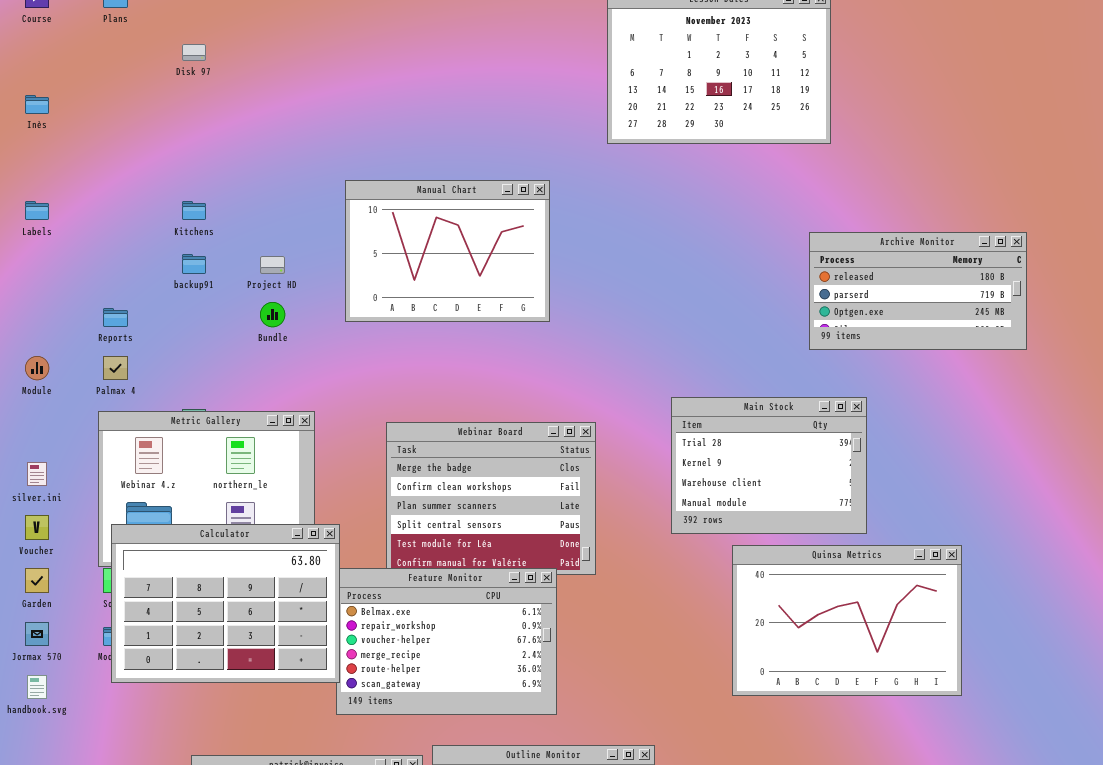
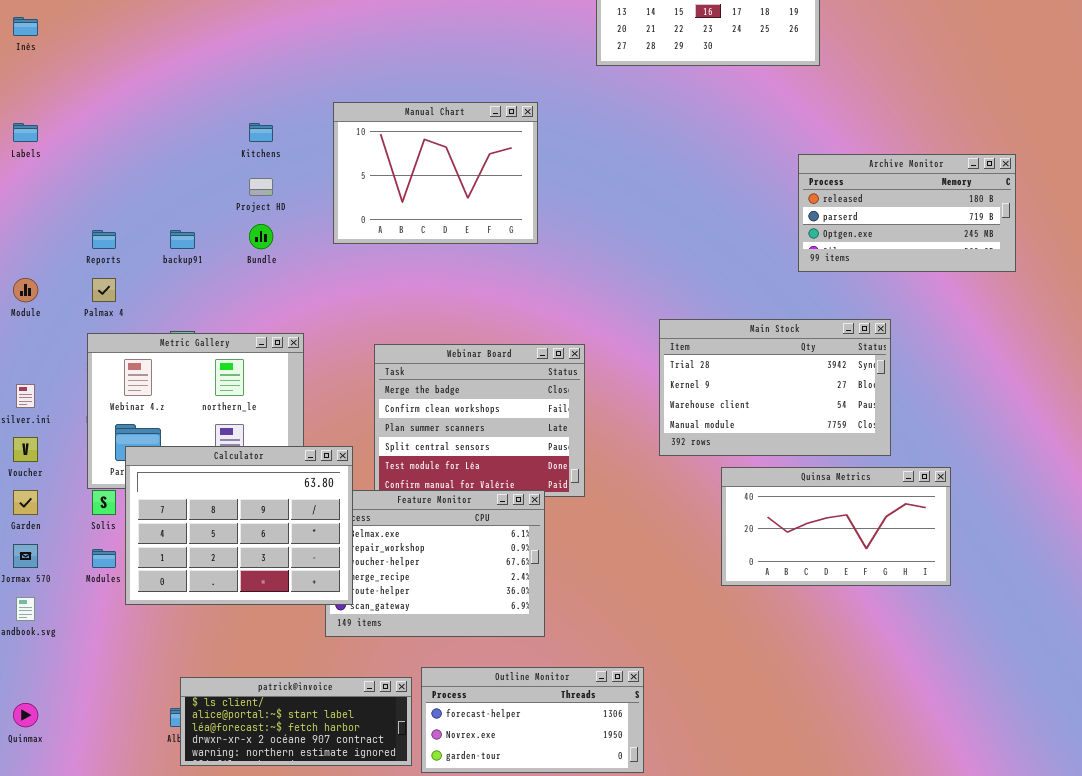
Kitchens: [182,201,206,220] -> [249,123,273,142], moved
backup91: [182,254,206,274] -> [170,230,195,249], moved
Main Stock: [671,397,867,534] -> [659,319,891,456], resized
Calculator: [111,524,340,683] -> [125,446,353,605], moved
Quinsa Metrics: [732,545,962,696] -> [721,467,951,586], resized

